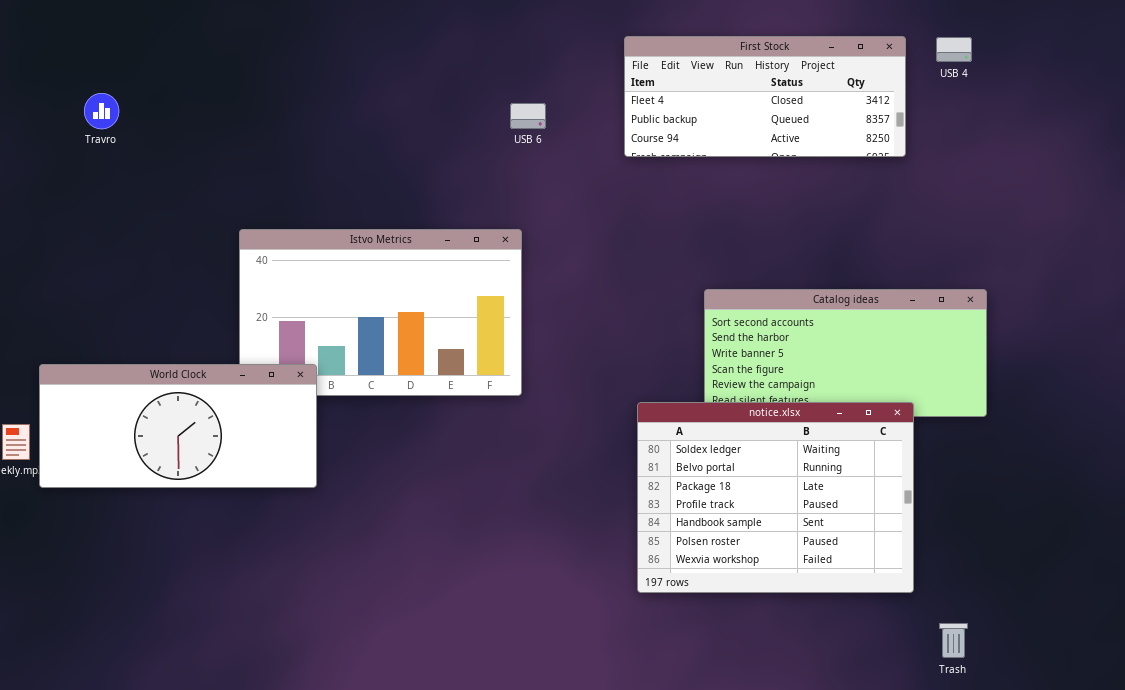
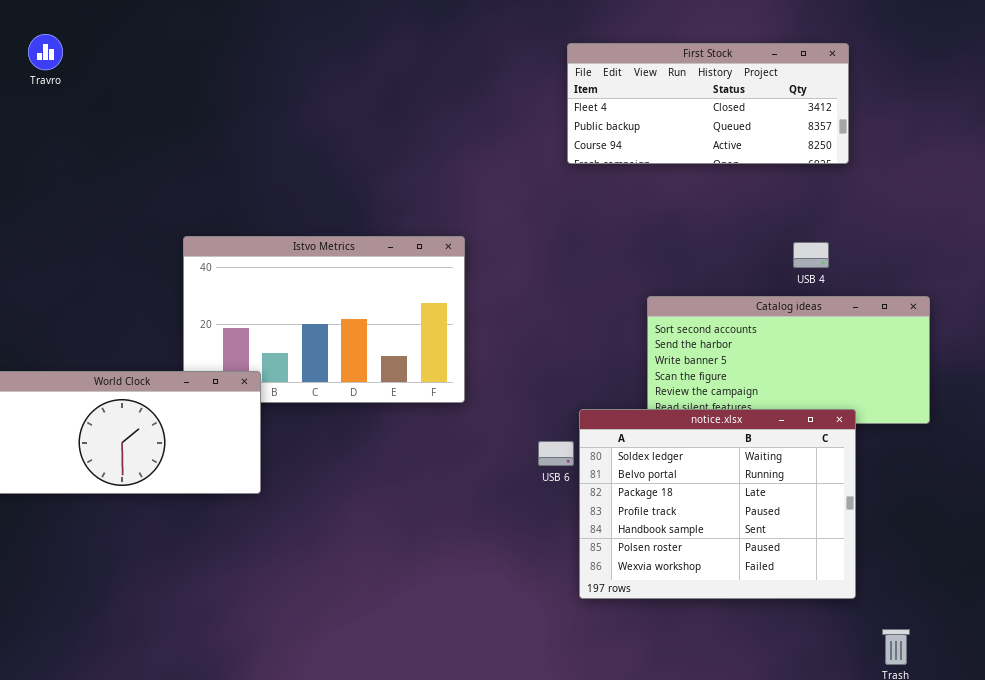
USB 4: [936,37,972,62] -> [793,242,829,268], moved
Travro: [84,93,119,129] -> [28,34,63,70], moved
USB 6: [510,103,546,129] -> [538,441,574,466], moved

